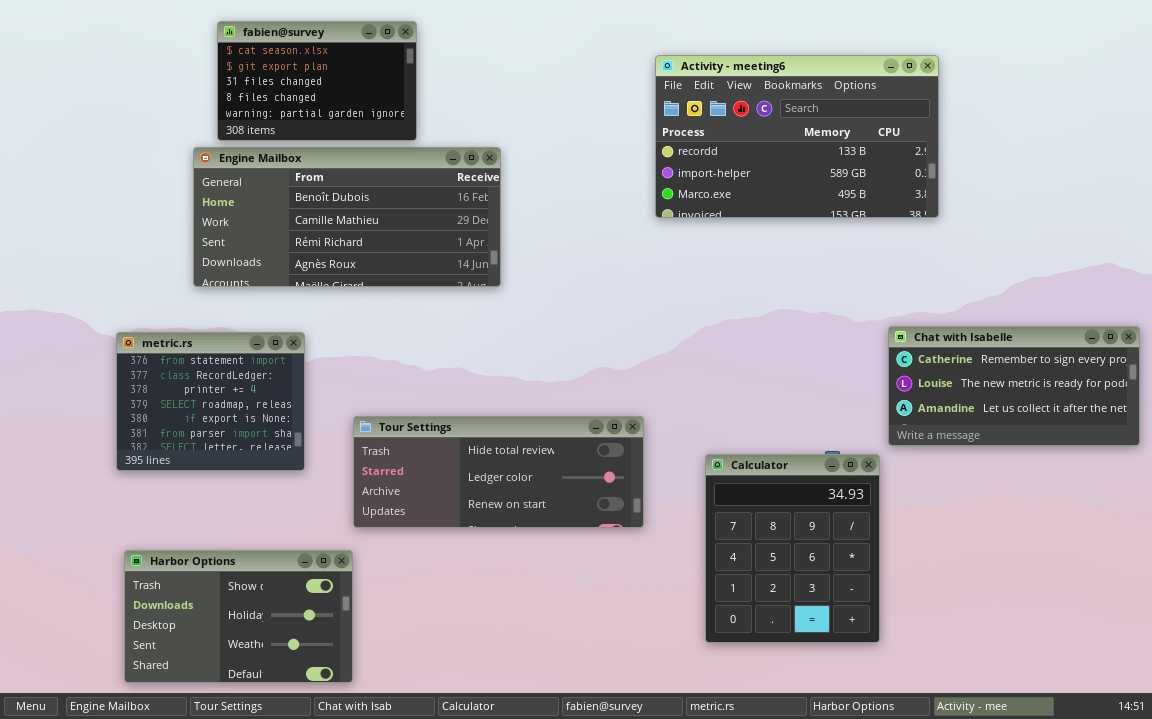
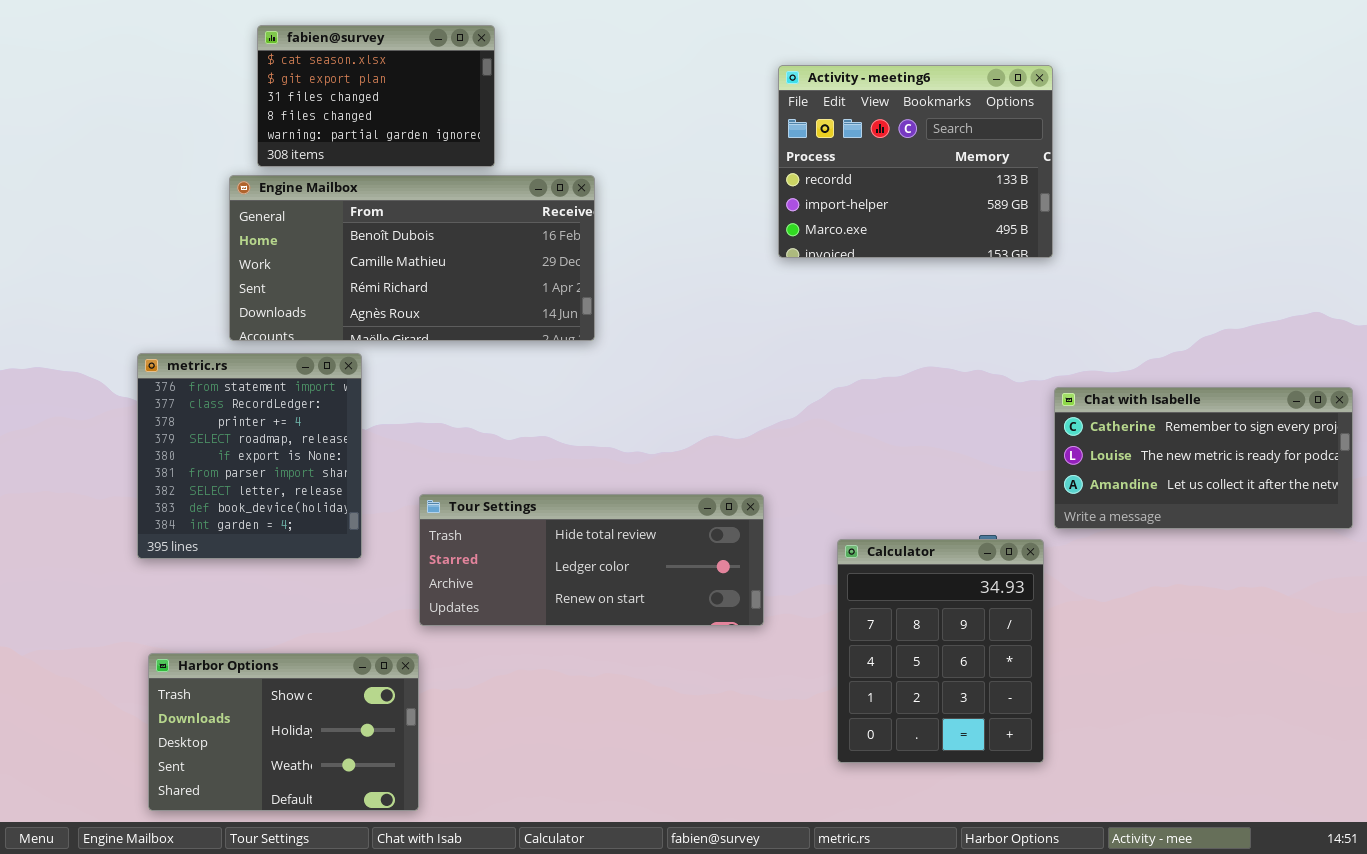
Activity - meeting6: [655,55,939,218] -> [778,65,1053,258], resized
metric.rs: [116,332,305,471] -> [137,353,362,559], resized

